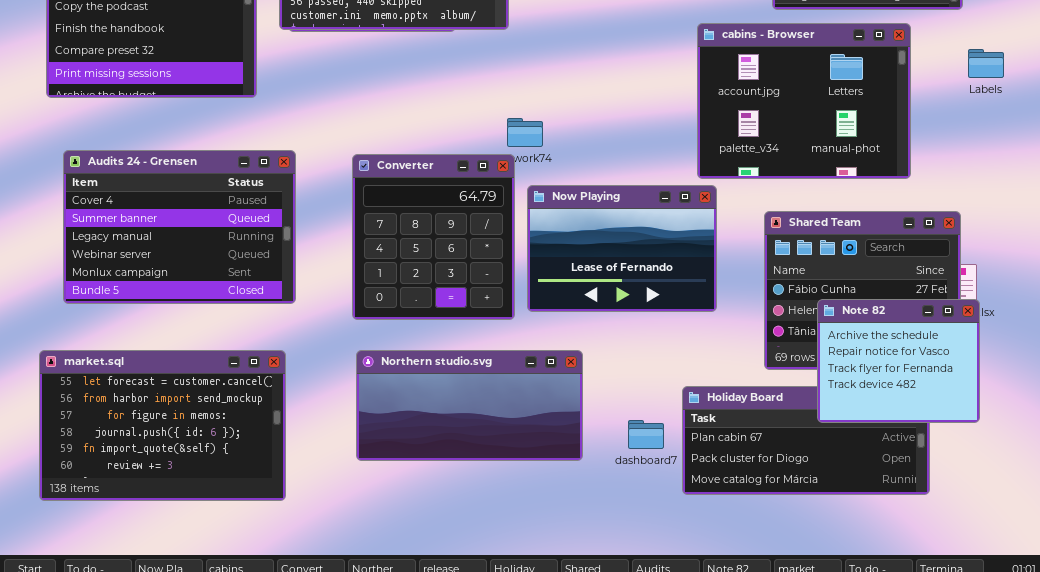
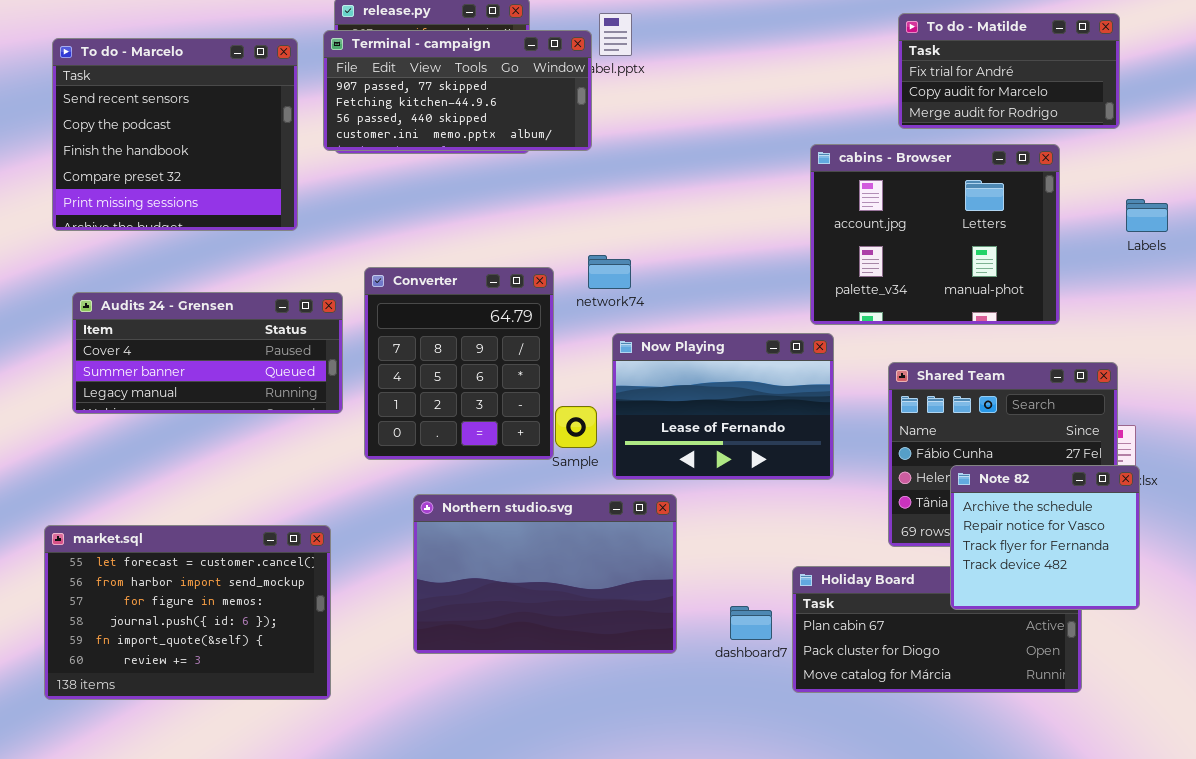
Labels: [968,49,1004,78] -> [1126,199,1168,232], moved
Audits 24 - Grensen: [63,150,296,304] -> [72,292,343,414], resized
Converter: [352,154,515,320] -> [364,267,554,460], moved
Northern studio.svg: [356,350,583,461] -> [413,494,677,654], resized

